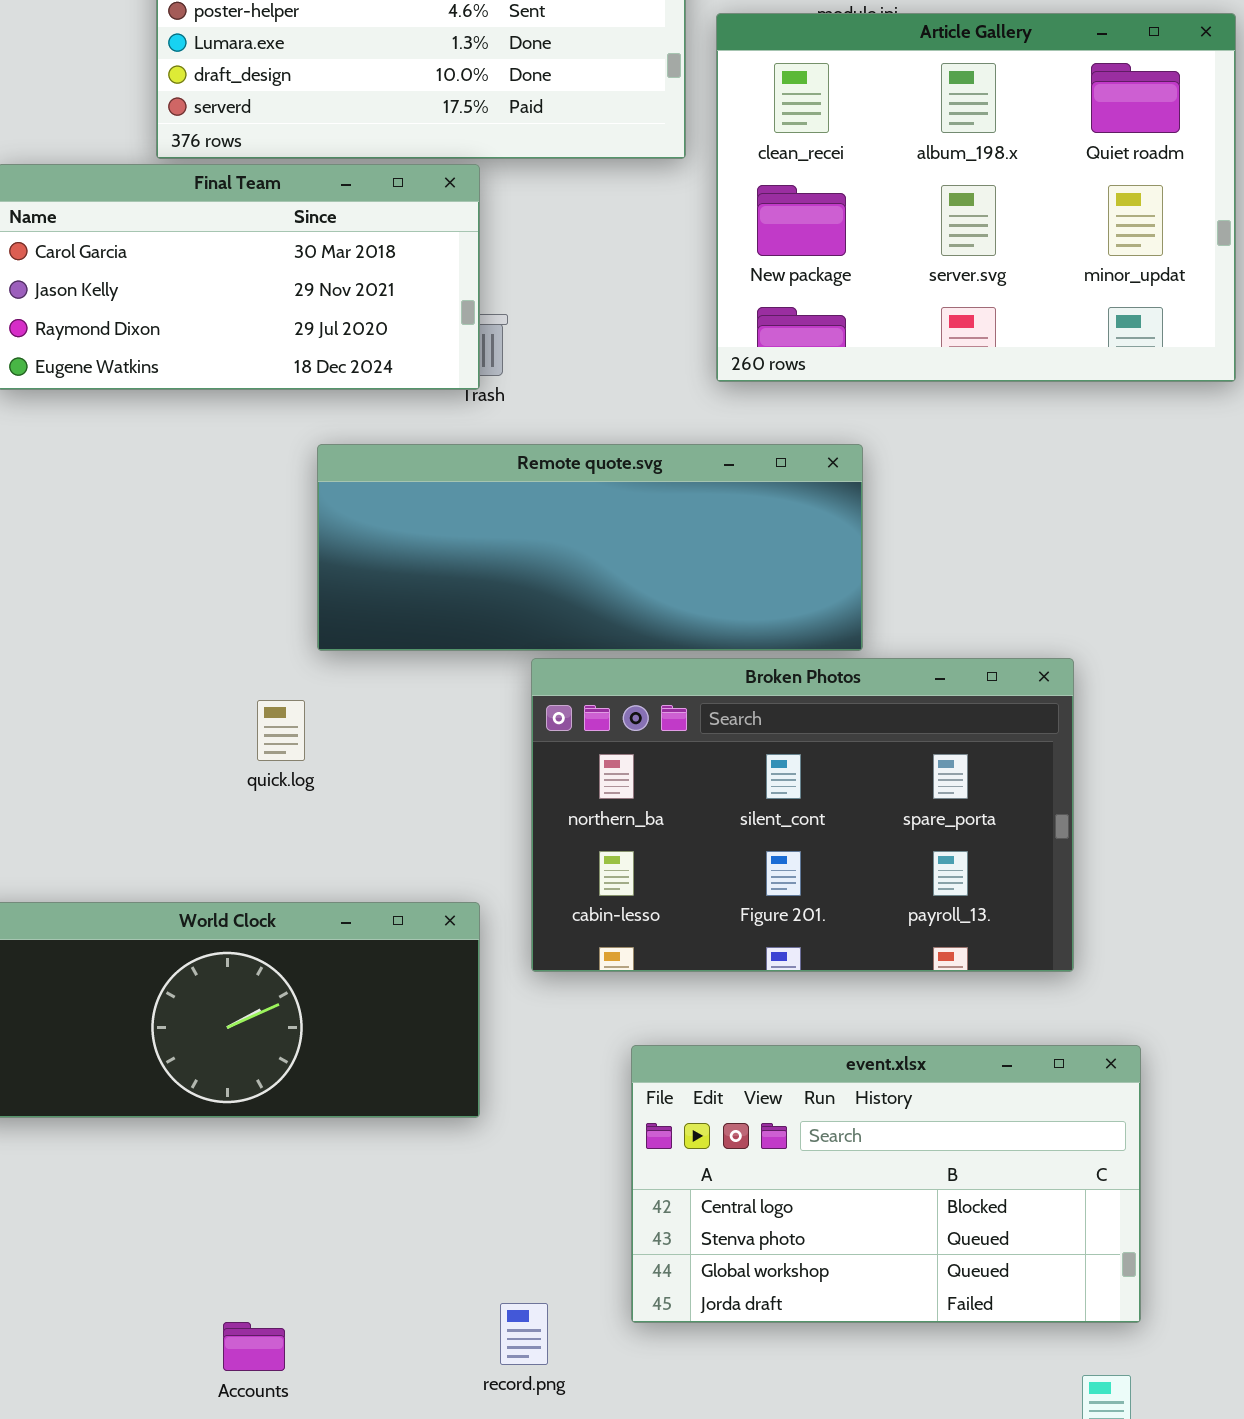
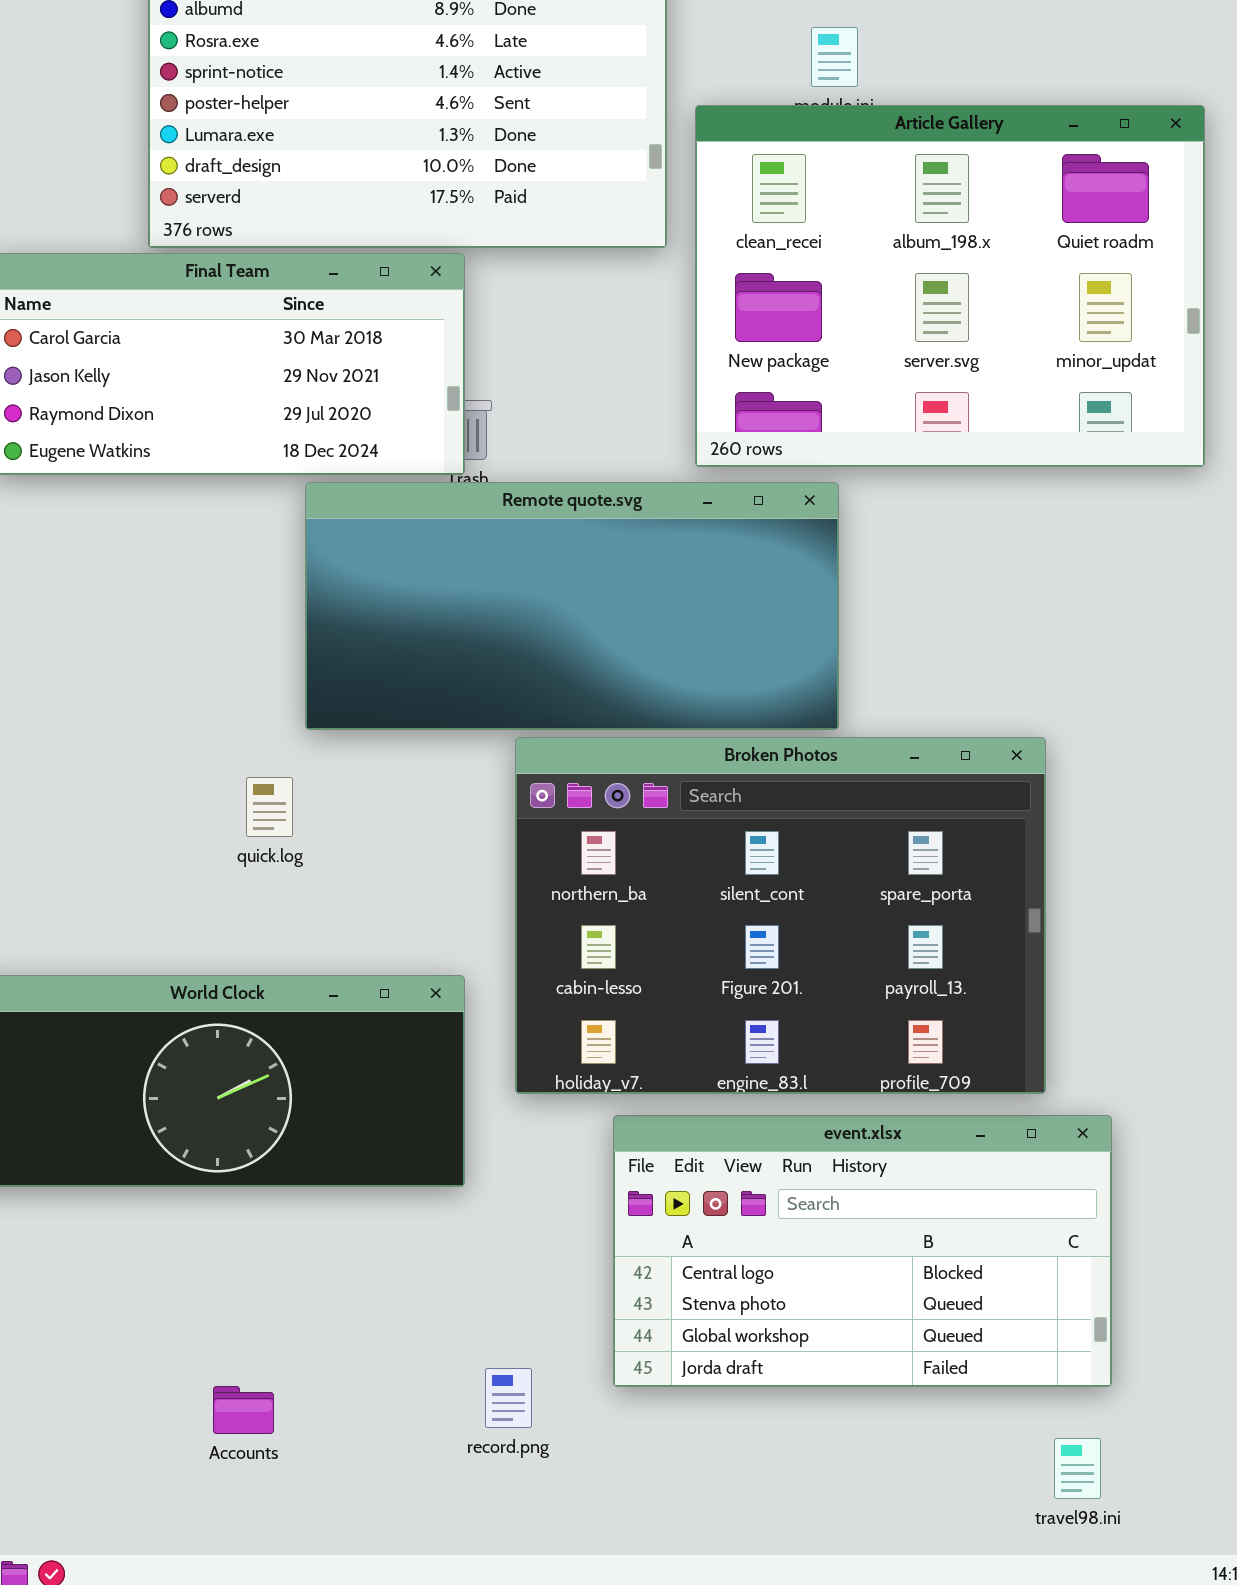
Remote quote.svg: [317,444,863,651] -> [305,482,839,730], resized
Broken Photos: [531,658,1074,972] -> [515,737,1046,1094], resized

